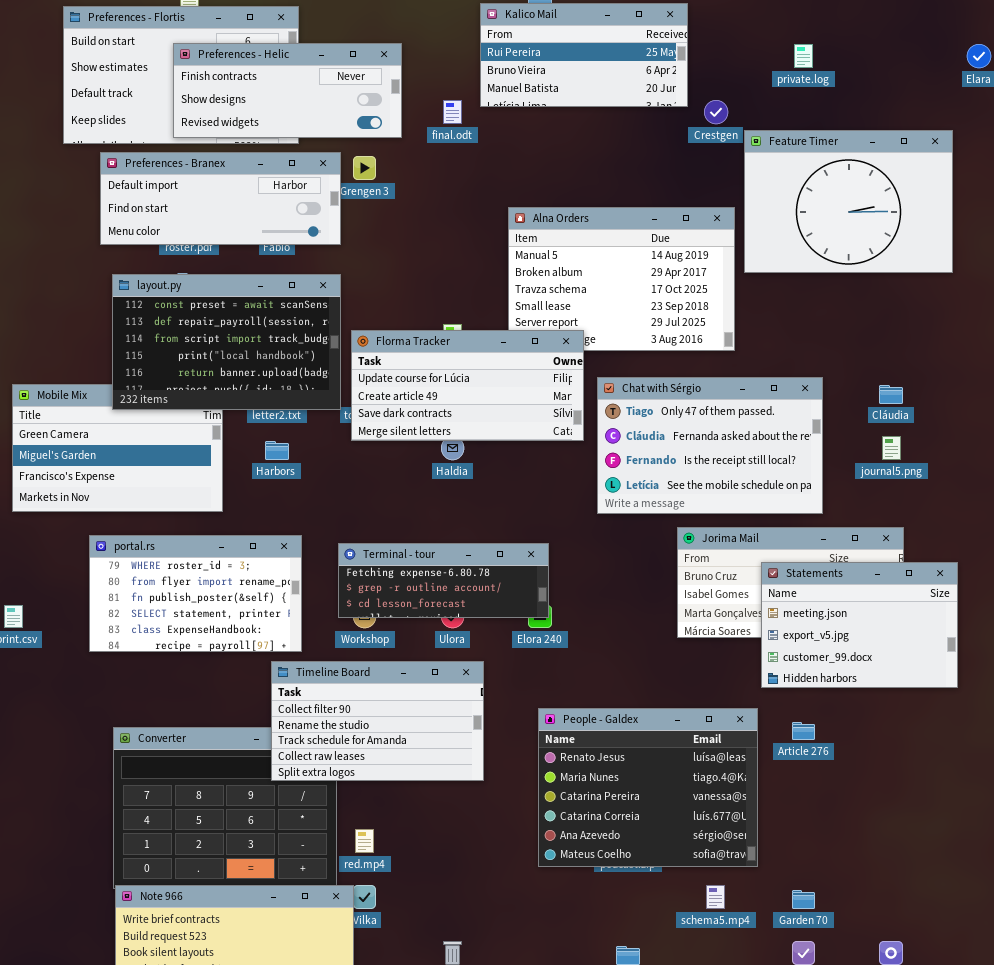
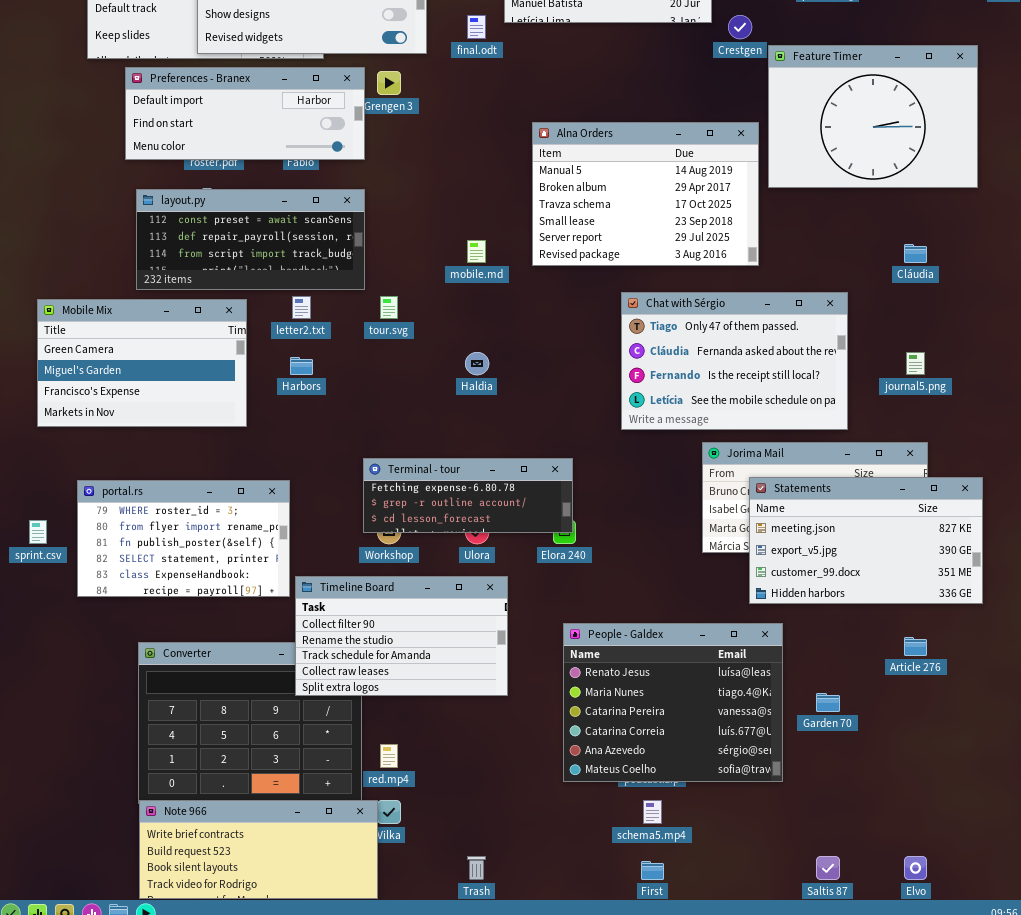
layout.py: [112,274,341,410] -> [136,189,365,290], resized
Florma Tracker: [351,330,584,441] -> none, closed
Cláudia: [879,385,903,404] -> [904,244,927,263], moved
portal.rs: [89,535,302,652] -> [77,480,290,597], moved
Statements: [761,562,958,688] -> [749,477,983,604], resized
Article 276: [792,722,815,740] -> [904,637,927,656], moved
schema5.mp4: [706,885,725,909] -> [643,800,662,824], moved
Garden 70: [792,890,815,909] -> [816,693,840,712], moved

